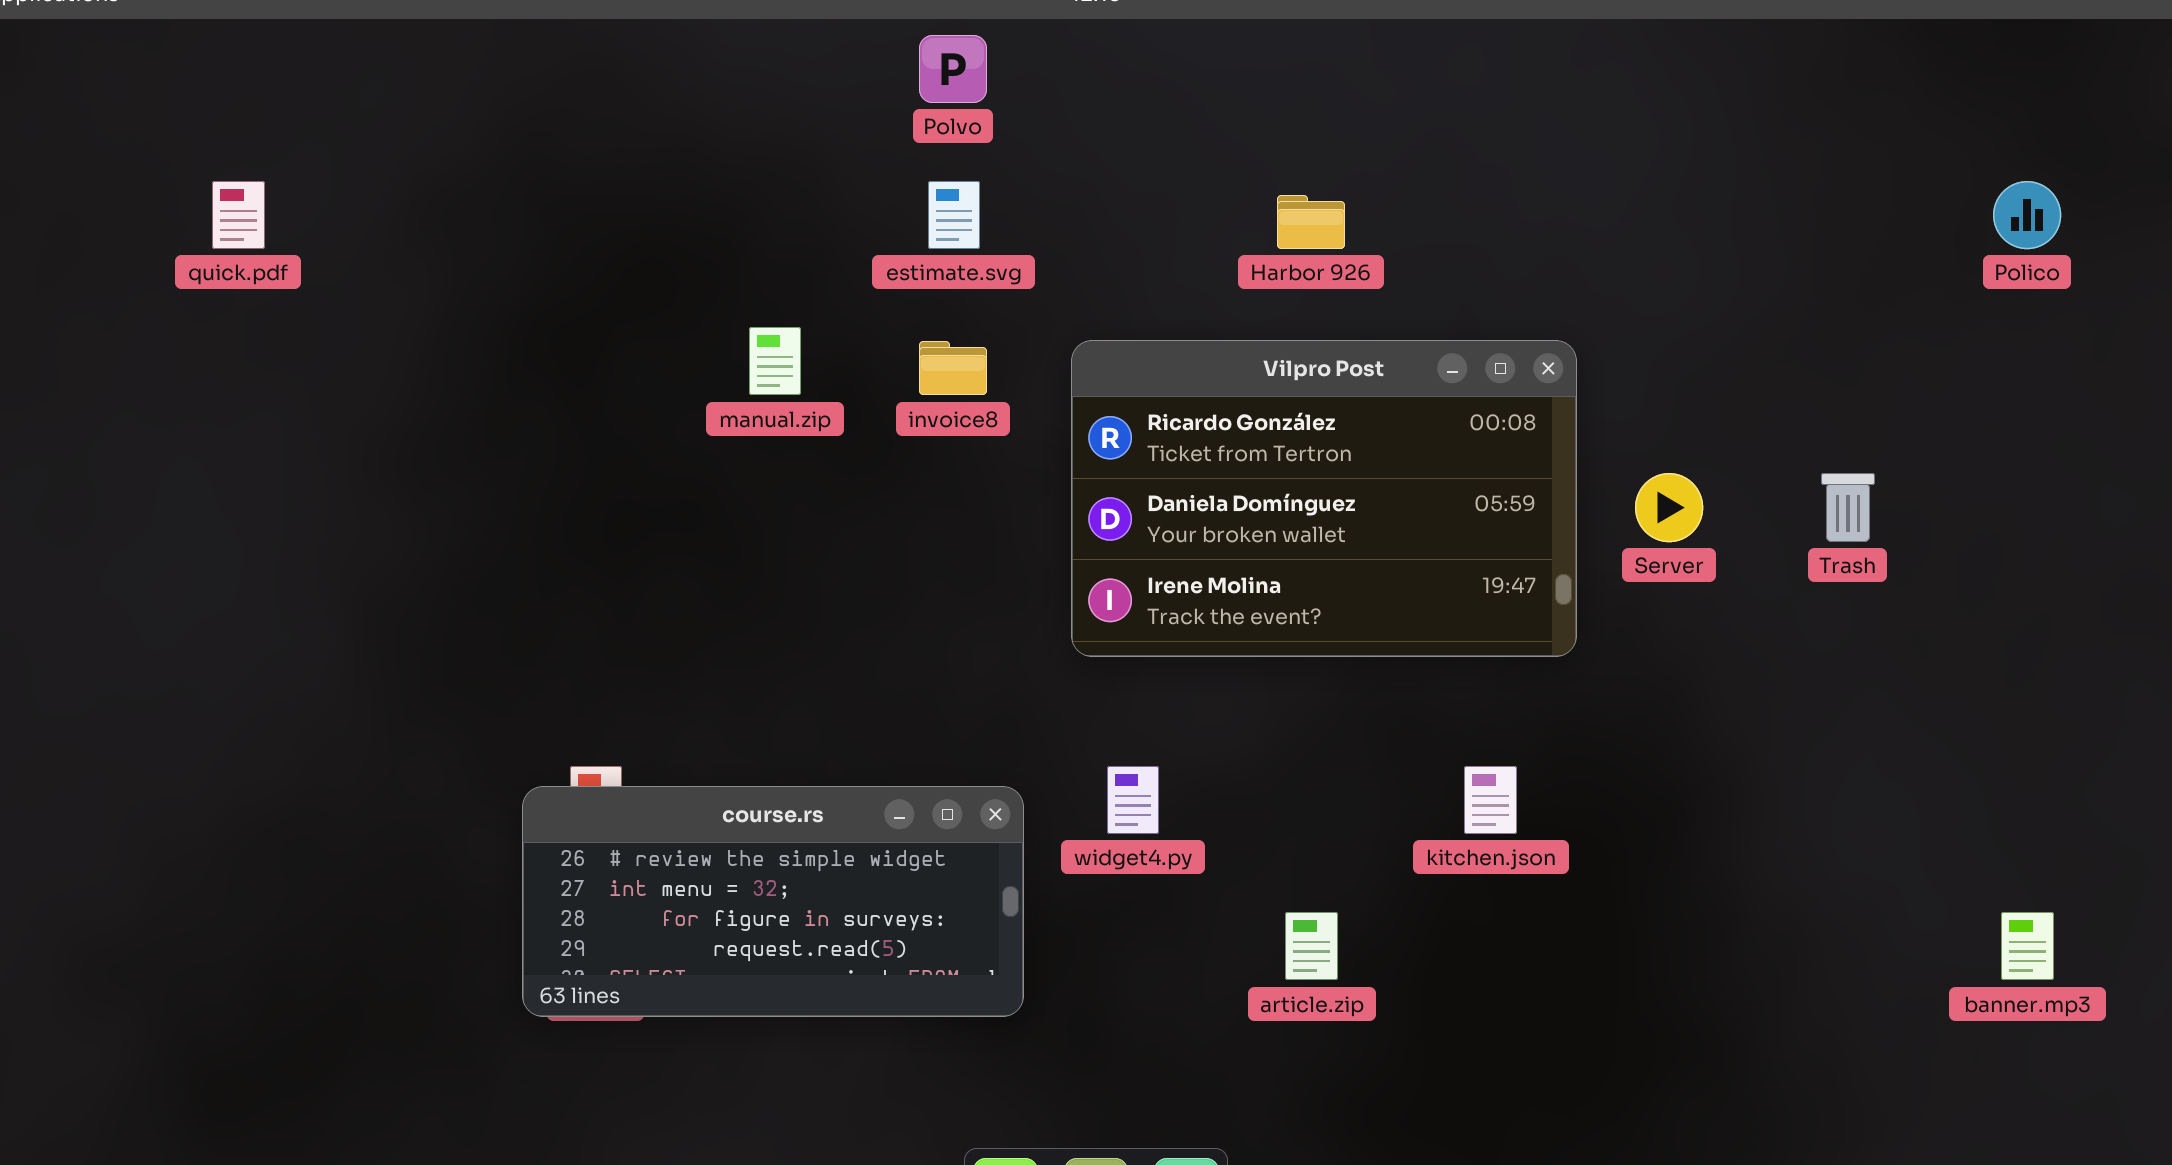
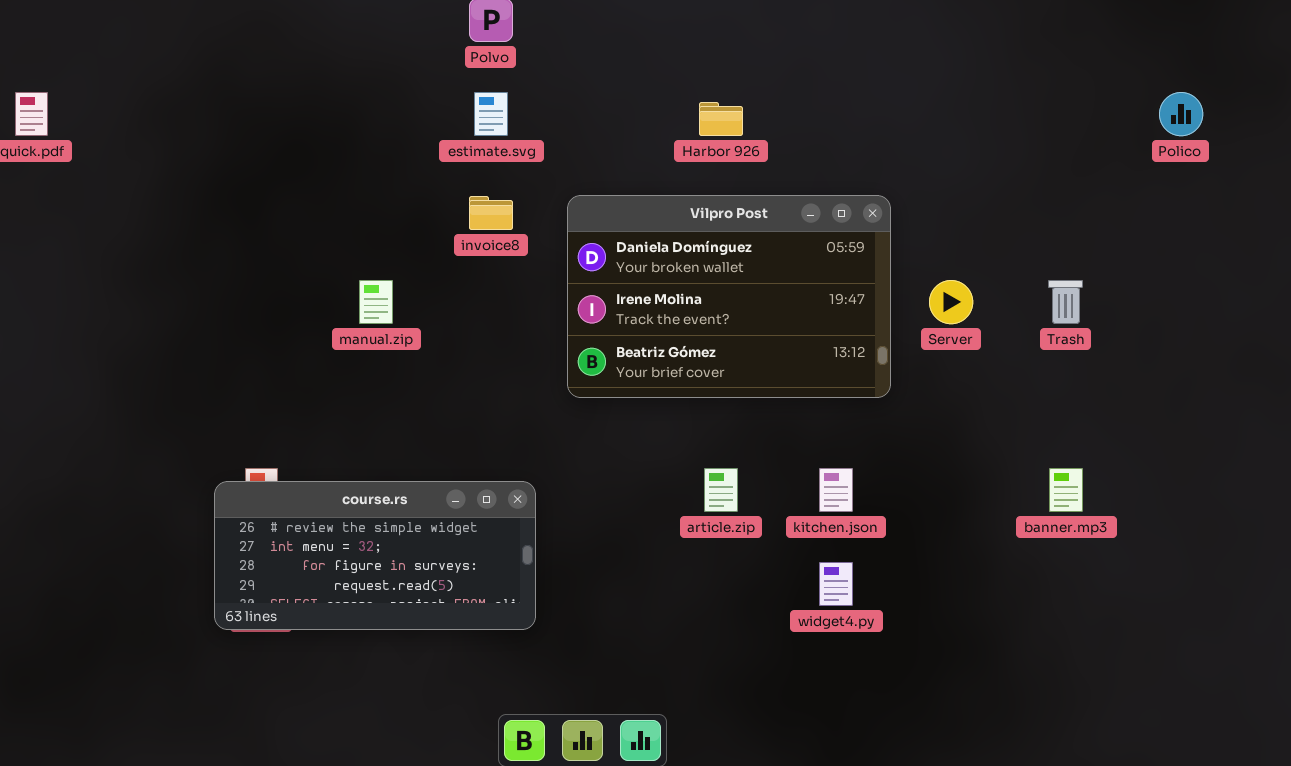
manual.zip: [749,327,801,395] -> [359,280,393,324], moved
Vilpro Post: [1071,340,1577,657] -> [567,195,891,398], scrolled down 1 row
widget4.py: [1107,766,1159,834] -> [819,562,853,606], moved
article.zip: [1285,912,1338,980] -> [704,468,738,512], moved
banner.mp3: [2001,912,2054,980] -> [1049,468,1083,512], moved

